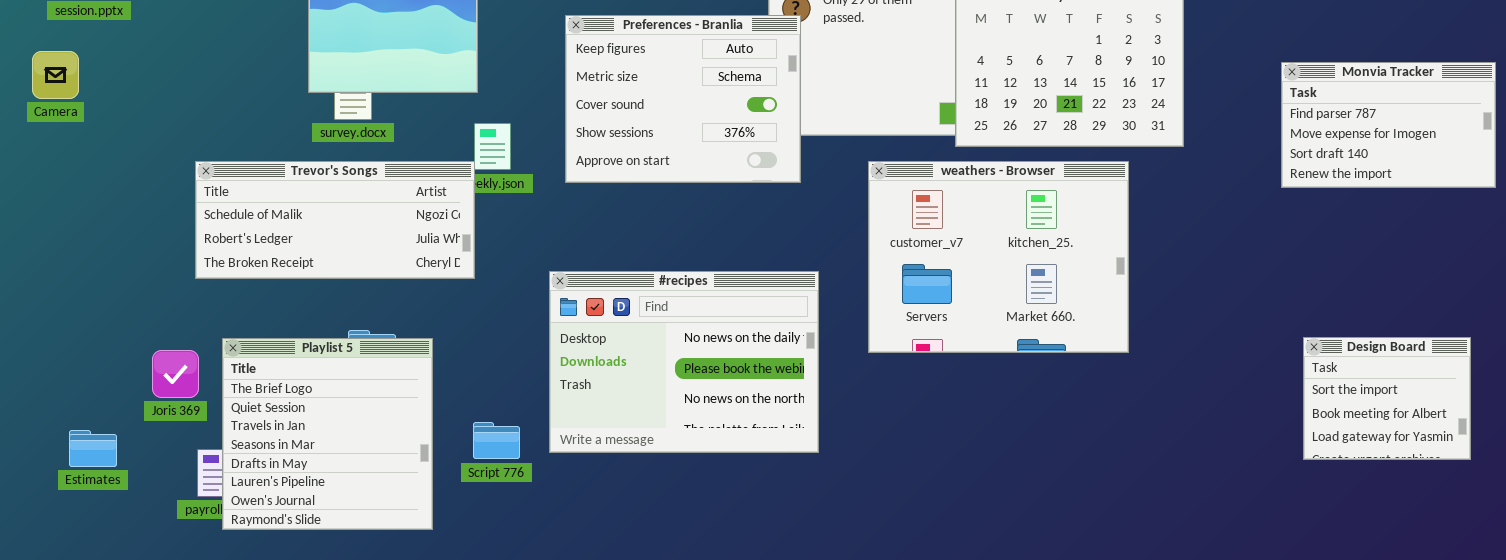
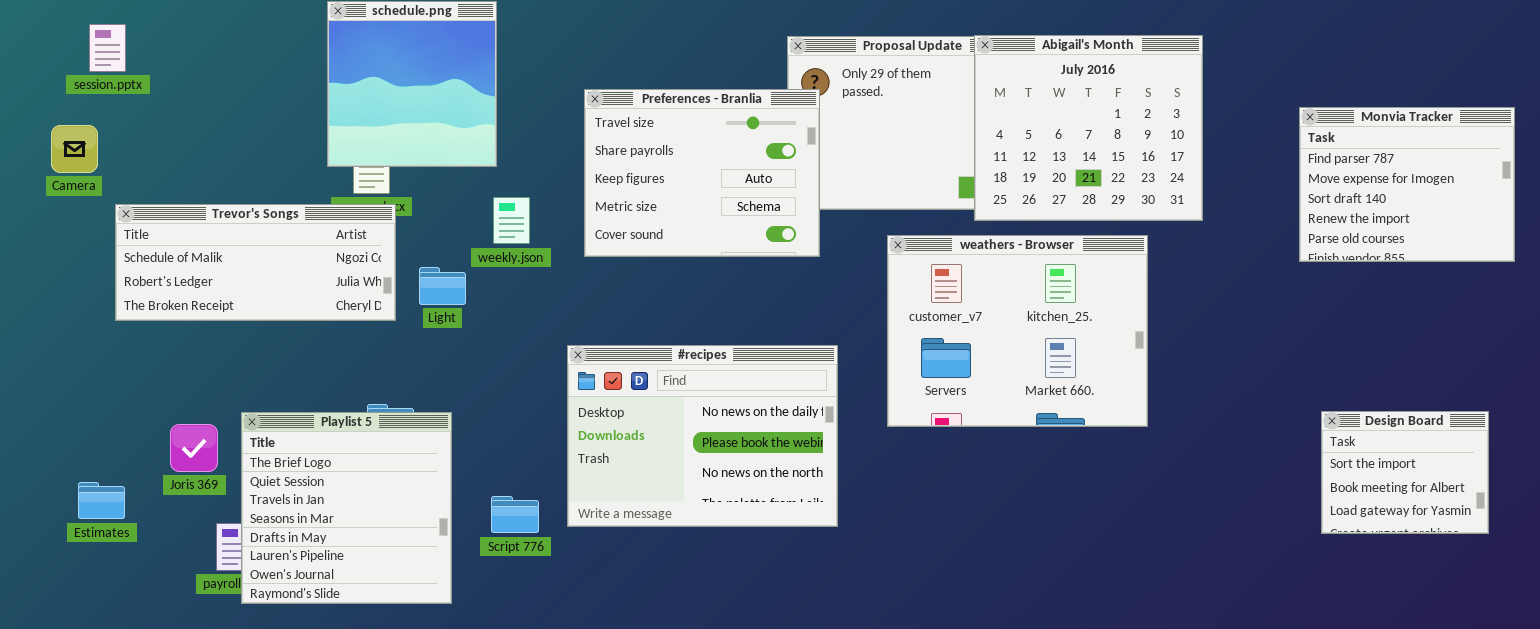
Preferences - Branlia: [565,15,801,183] -> [584,89,820,257], scrolled up 2 rows
Monvia Tracker: [1281,62,1496,188] -> [1299,107,1515,262], resized
Trevor's Songs: [195,161,475,279] -> [115,204,396,321], moved
Estimates: [69,430,117,467] -> [78,482,125,519], moved

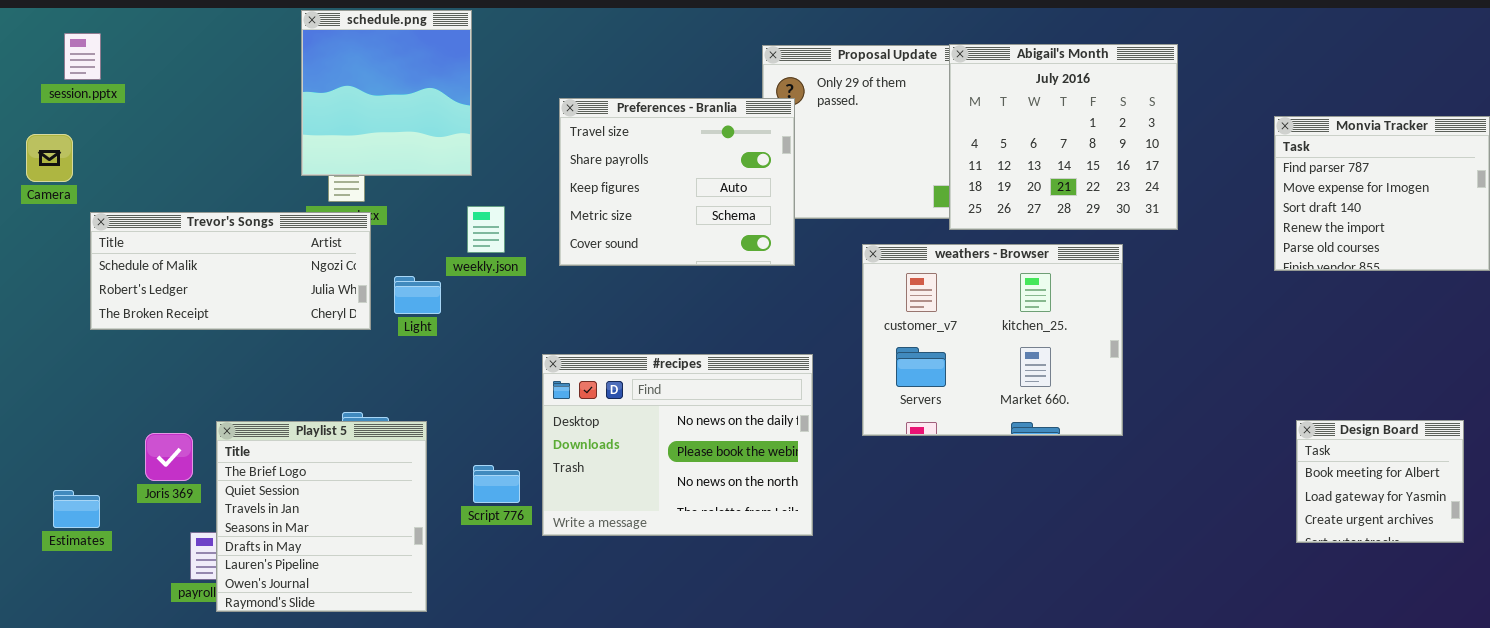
Design Board: [1321,411,1489,534] -> [1296,420,1464,543], scrolled down 1 row
Script 776: [491,496,539,533] -> [473,465,520,503], moved

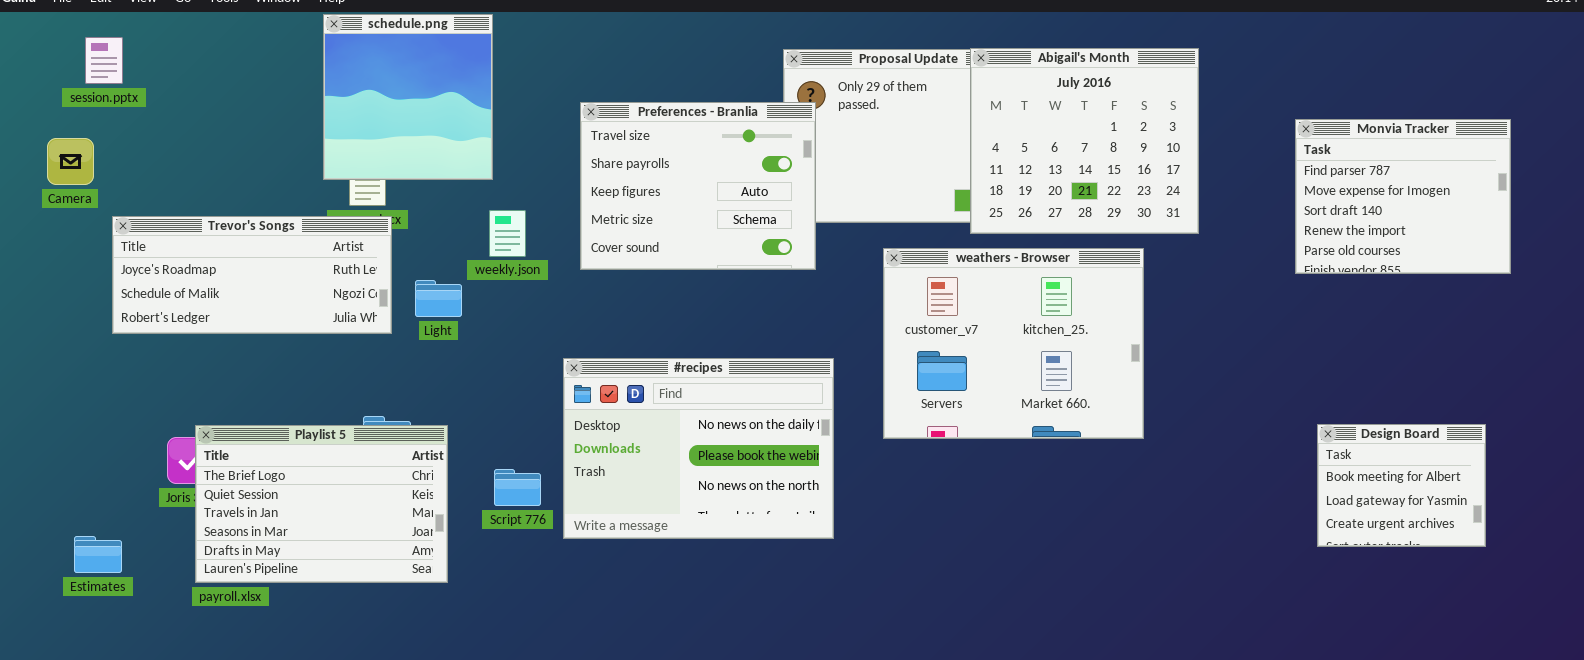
Trevor's Songs: [90,212,371,330] -> [112,216,392,334], scrolled up 1 row
Playlist 5: [216,421,427,612] -> [195,425,448,583], resized
Estimates: [53,490,100,528] -> [74,536,122,573], moved

